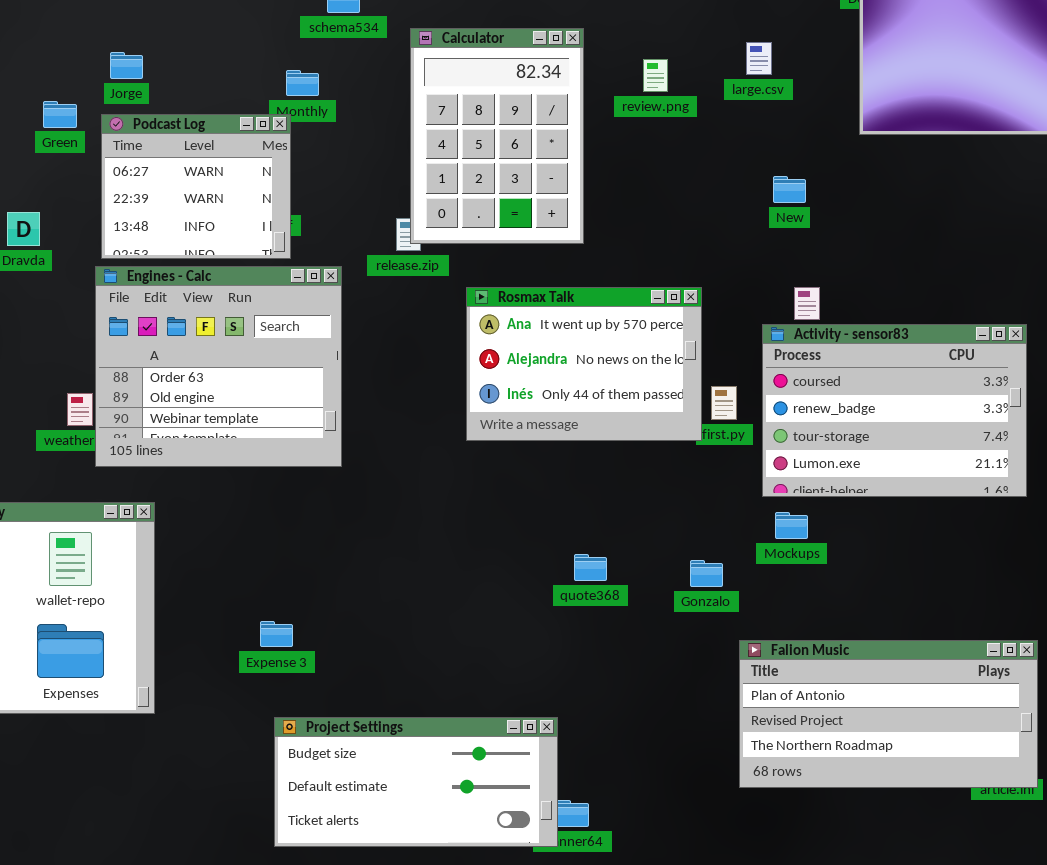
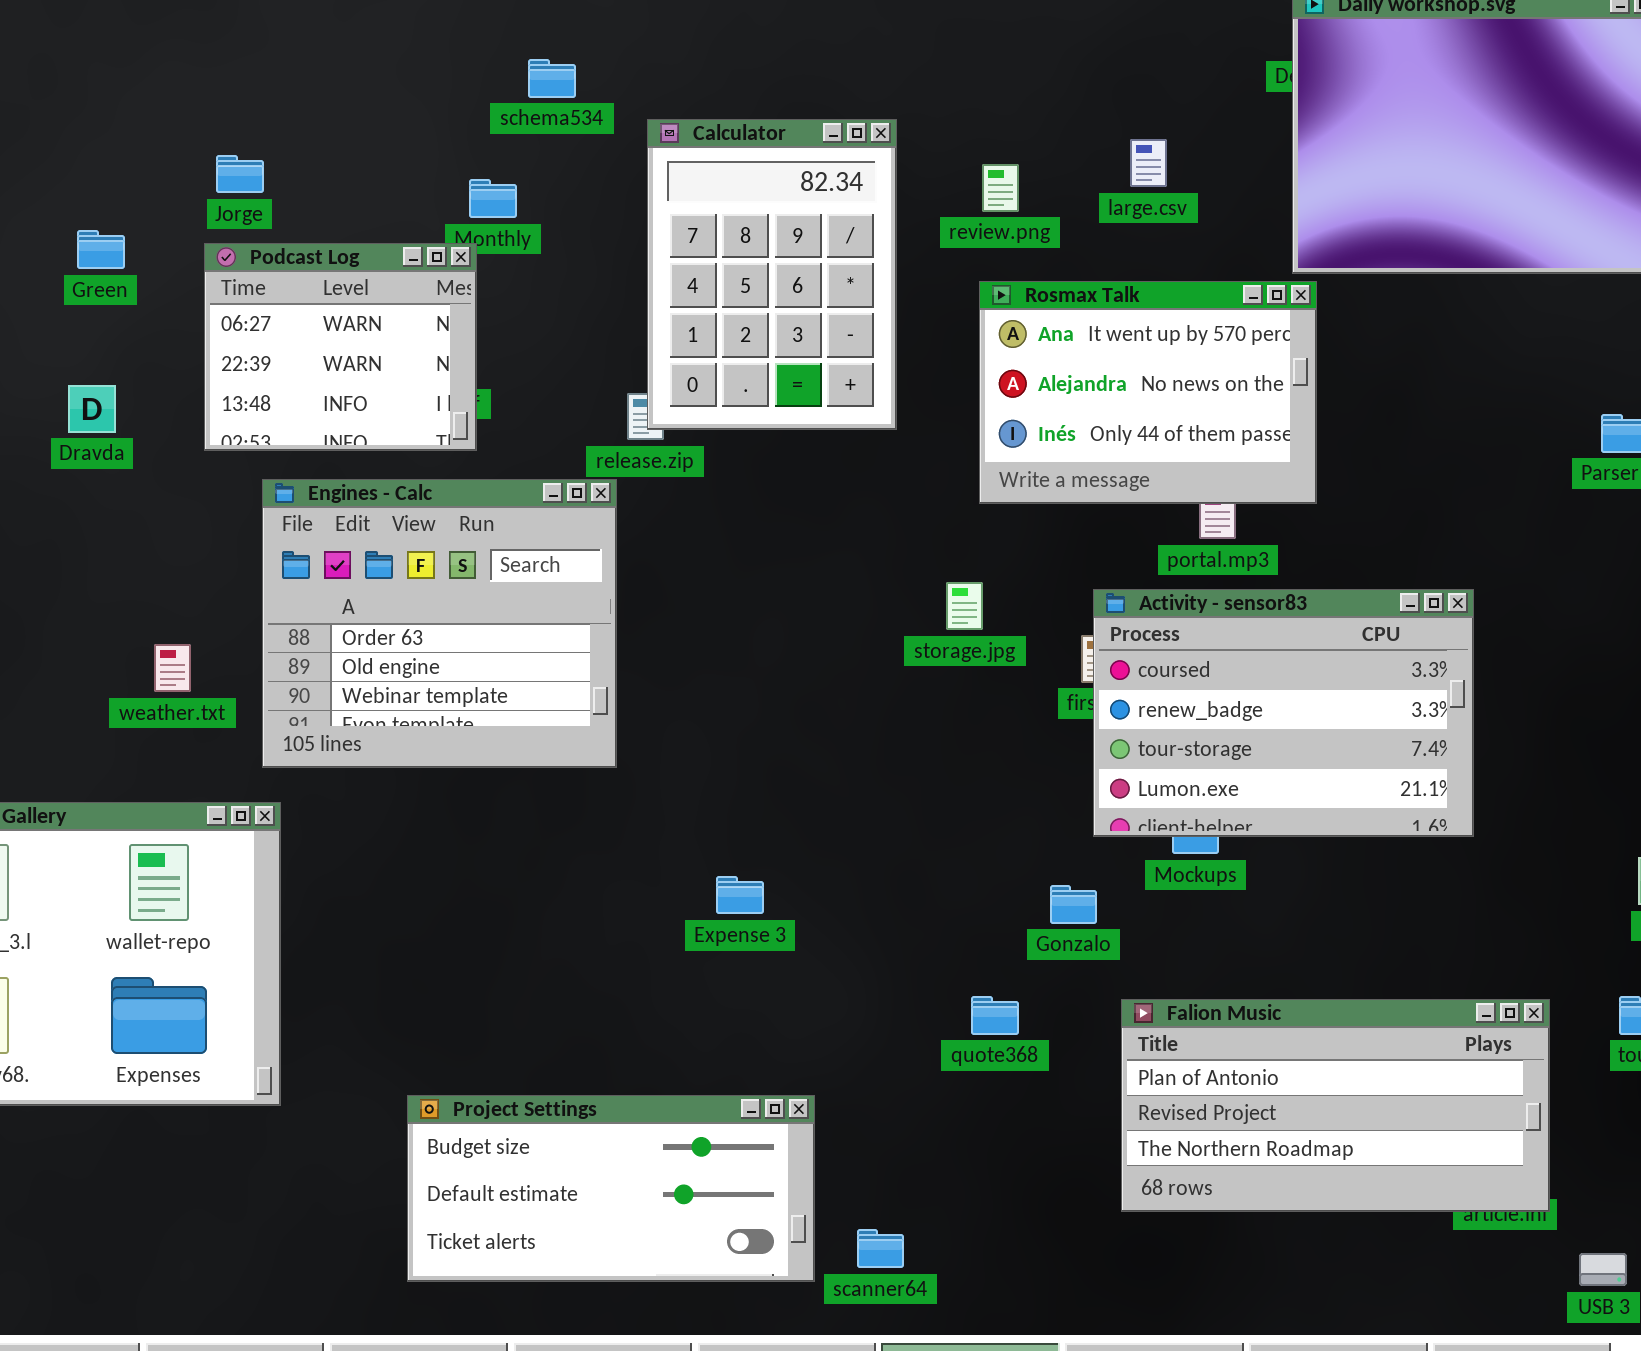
Green: [43,101,77,128] -> [77,230,125,269], moved
Engines - Calc: [95,266,342,467] -> [262,479,617,768], moved
Rosmax Talk: [466,287,702,441] -> [979,281,1317,504], moved
Activity - sensor83: [762,324,1027,497] -> [1093,589,1474,837], moved
quote368: [574,554,607,581] -> [971,996,1019,1035], moved
Expense 3: [260,621,293,647] -> [716,876,764,914], moved
Project Settings: [274,717,558,847] -> [407,1095,815,1282], moved

